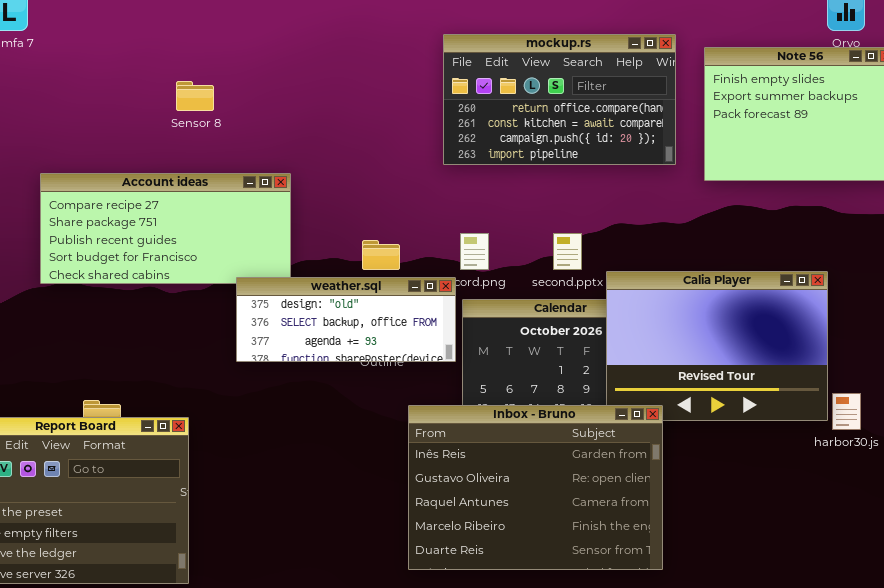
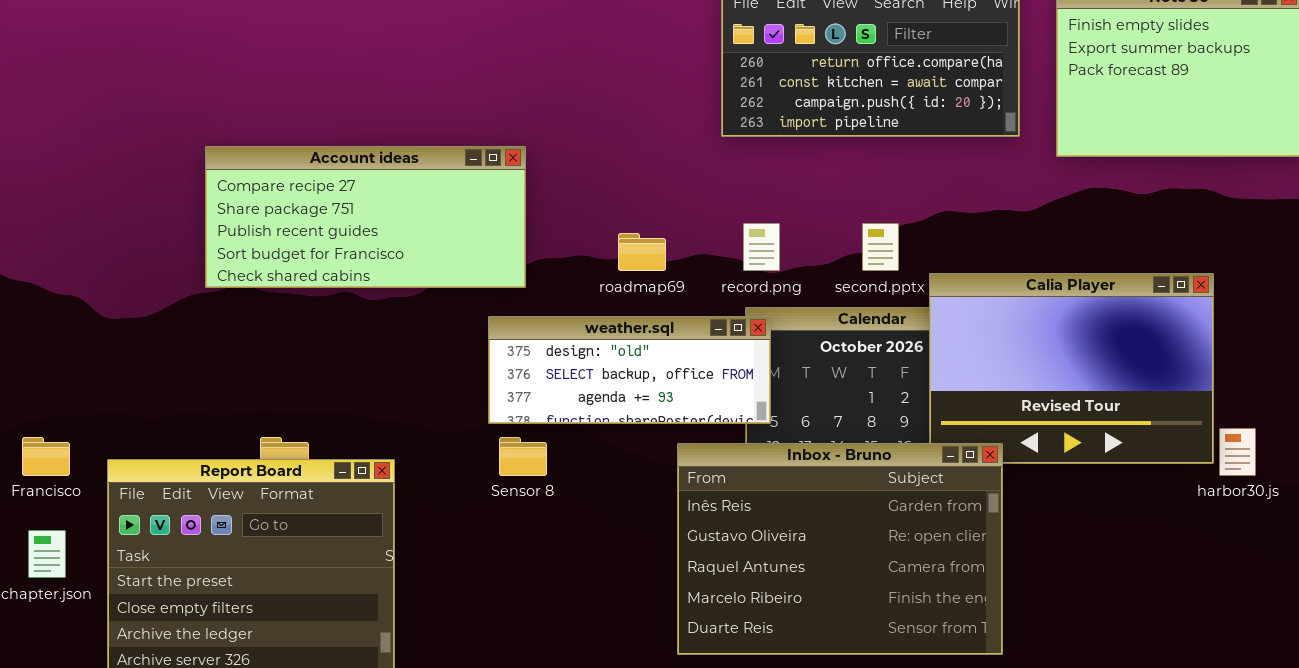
Sensor 8: [176,81,214,111] -> [499,437,547,476], moved
weather.sql: [236,277,456,362] -> [488,316,771,424], moved

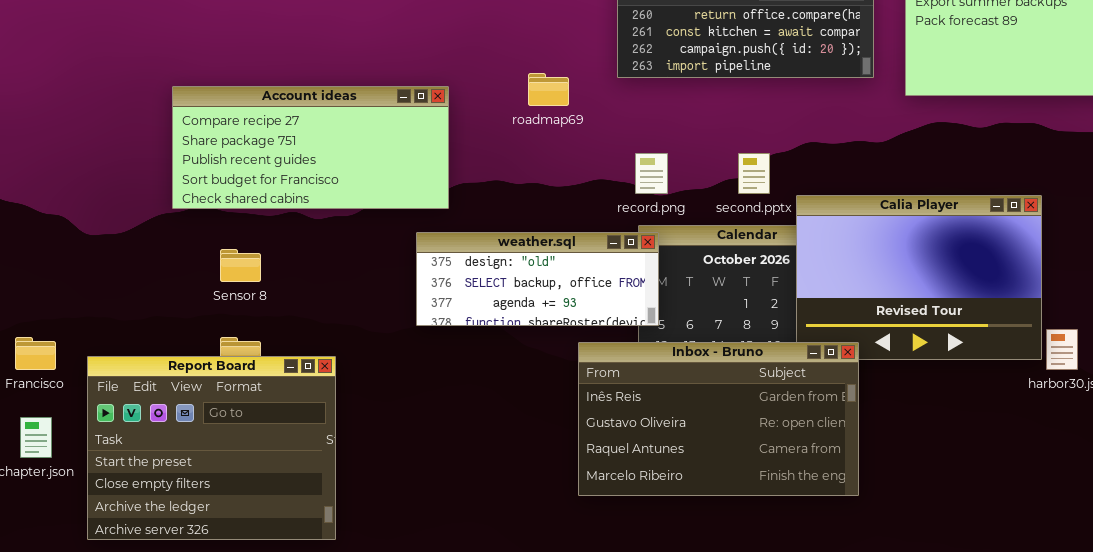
roadmap69: [618,233,666,271] -> [528,73,569,106], moved
Sensor 8: [499,437,547,476] -> [220,249,261,282], moved
Inbox - Bruno: [677,443,1003,655] -> [578,342,859,496], resized

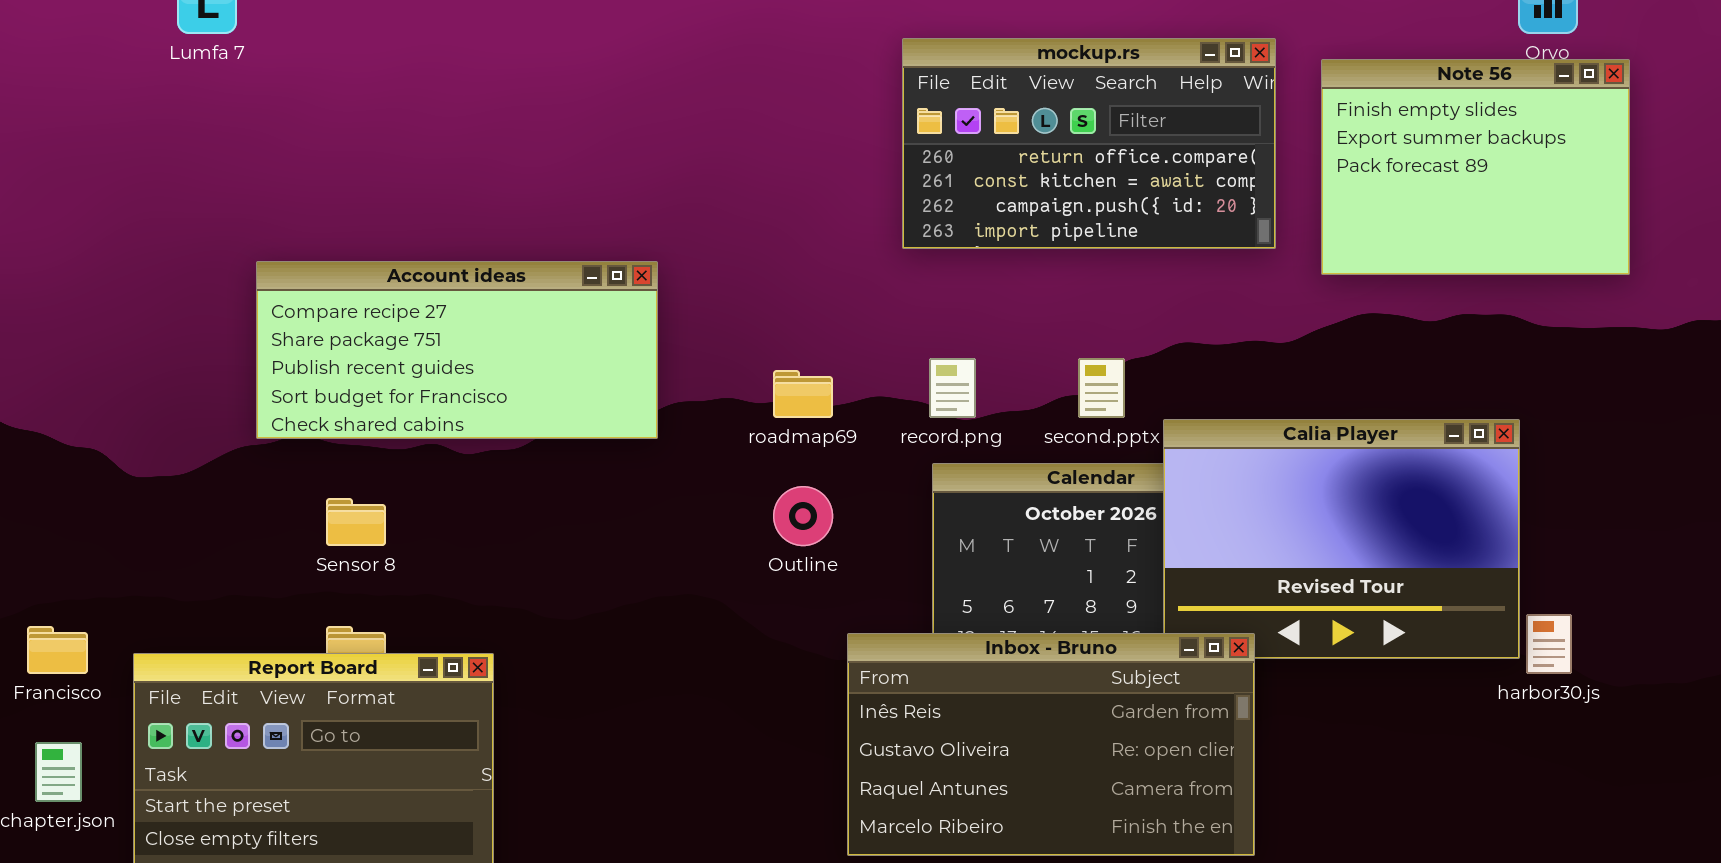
roadmap69: [528,73,569,106] -> [773,370,833,418], moved
weather.sql: [416,232,659,326] -> none, closed

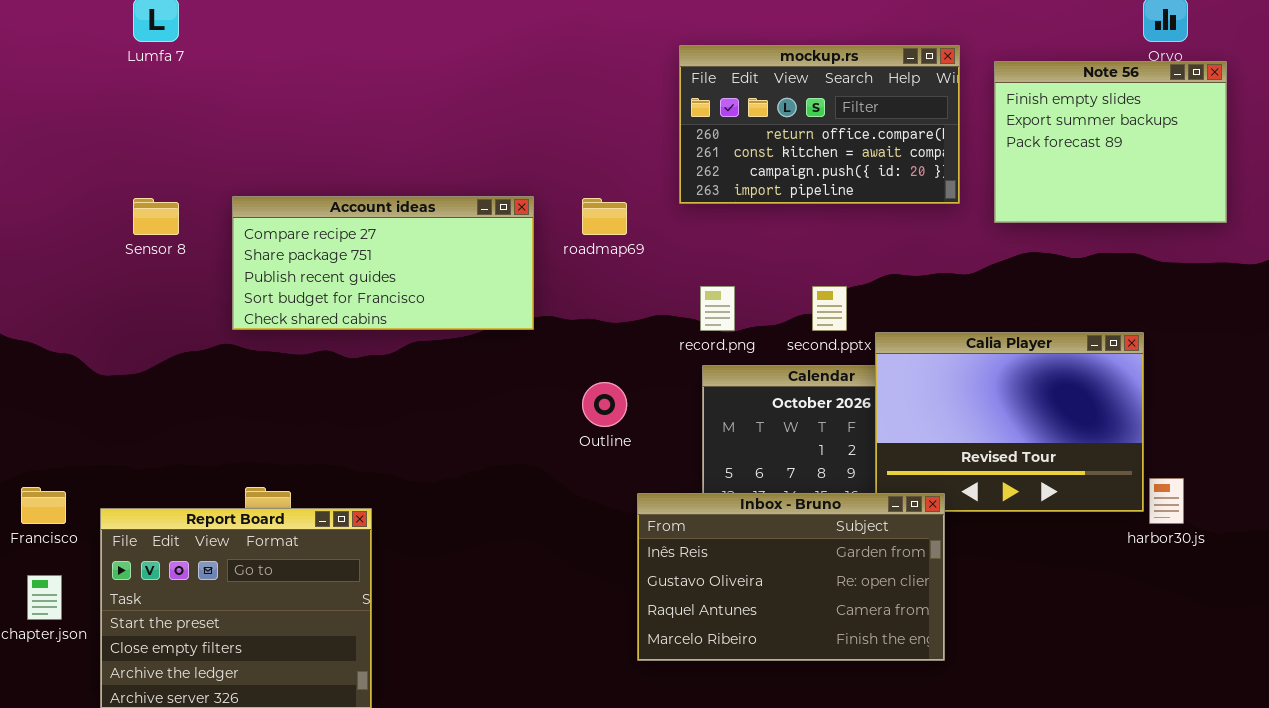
Account ideas: [256,261,658,439] -> [232,196,534,330], moved
roadmap69: [773,370,833,418] -> [582,198,627,235], moved
Sensor 8: [326,498,386,546] -> [133,198,179,235], moved

